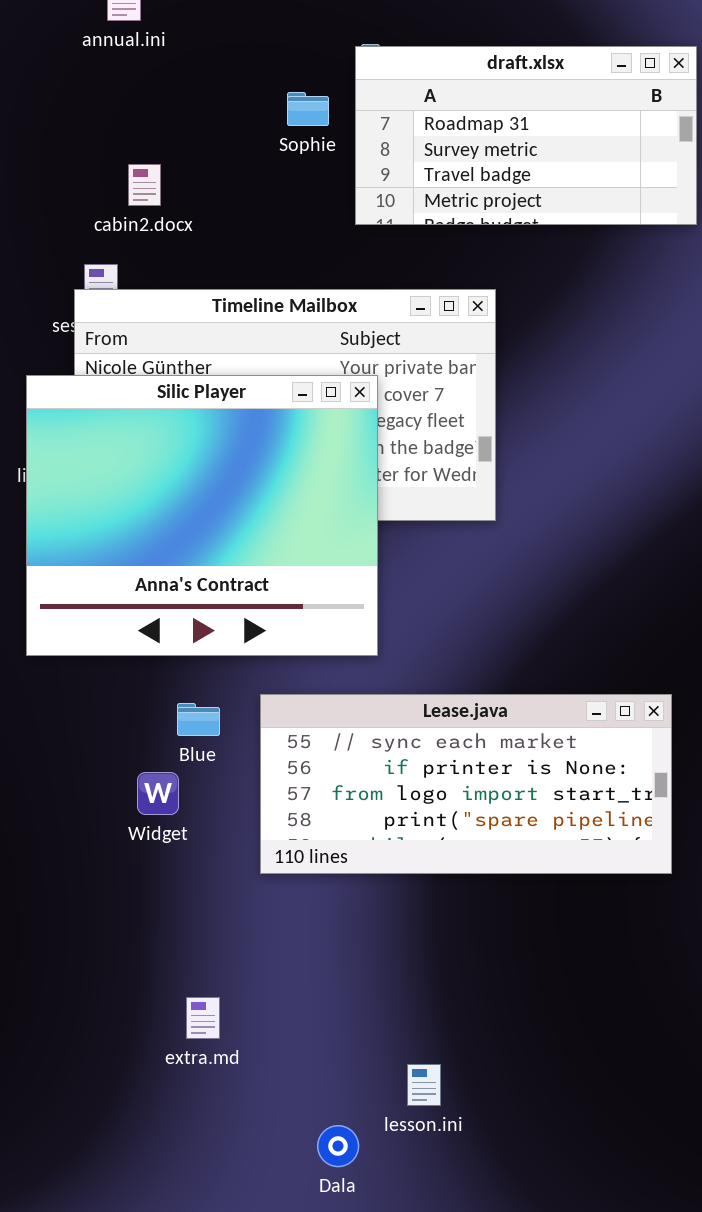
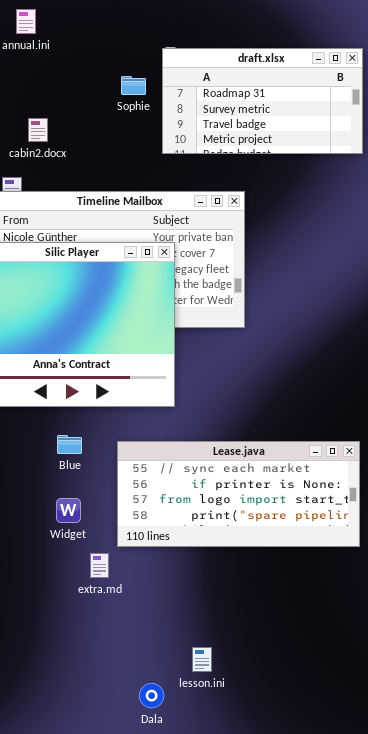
Lease.java: [260,694,672,874] -> [117,441,360,547], moved
Widget: [137,772,179,815] -> [56,498,81,523], moved
extra.md: [186,997,220,1039] -> [90,553,109,578], moved

